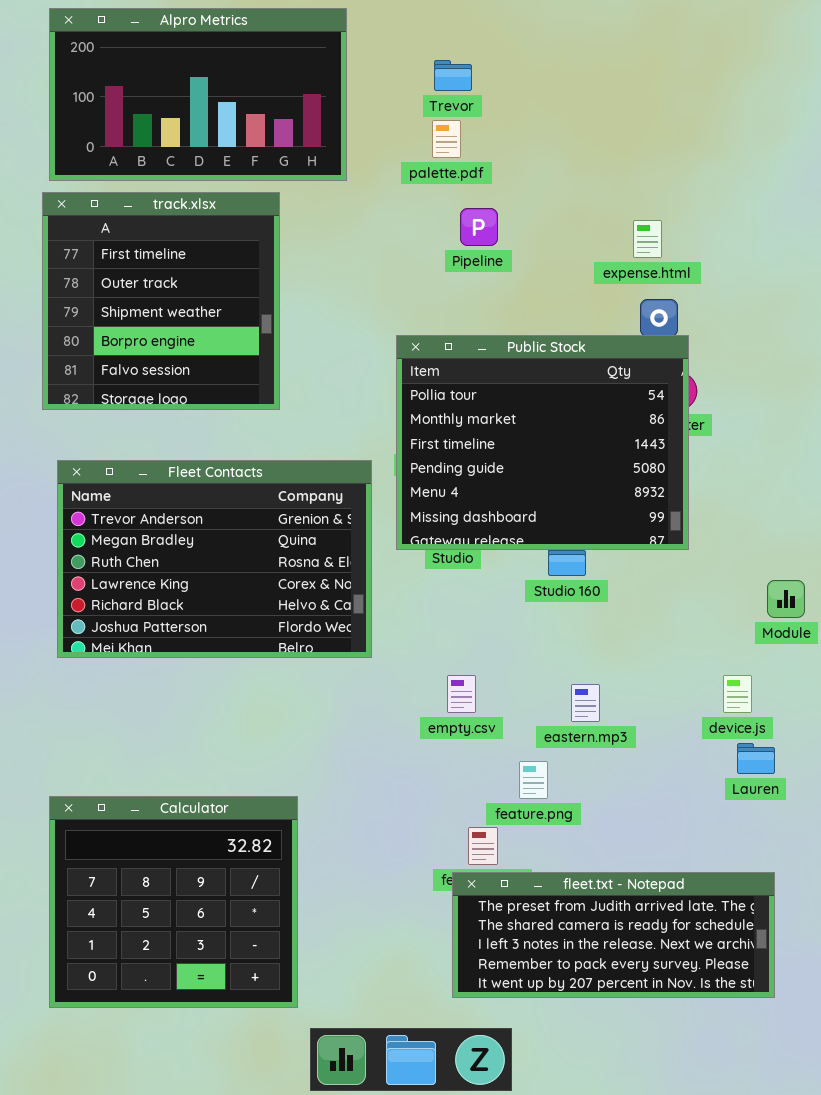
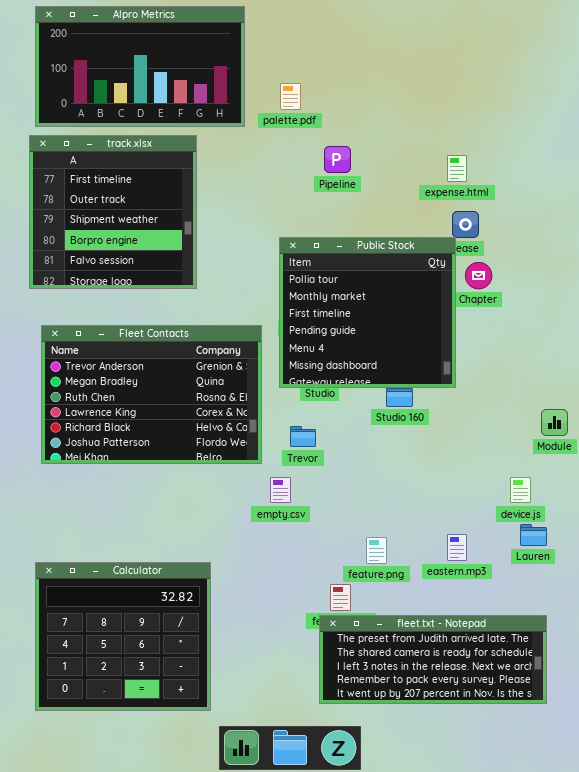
Trevor: [434,60,472,91] -> [290,426,316,447], moved
palette.pdf: [432,120,461,158] -> [280,83,301,110], moved
Public Stock: [396,335,689,550] -> [279,237,456,388], resized
empty.csv: [447,675,476,713] -> [270,477,291,503], moved
eastern.mp3: [571,684,600,722] -> [447,534,467,561], moved

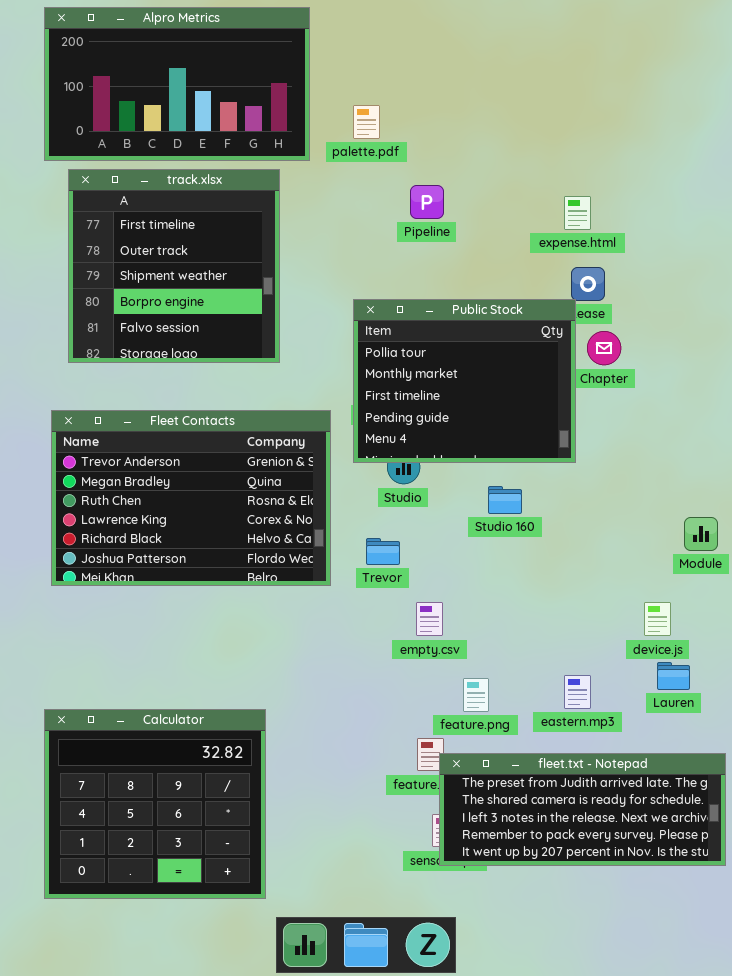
track.xlsx: [29,135,197,289] -> [68,169,280,363], moved
Public Stock: [279,237,456,388] -> [353,299,576,463], resized
empty.csv: [270,477,291,503] -> [416,602,443,636], moved
fleet.txt - Notepad: [319,615,547,704] -> [439,753,726,866], moved

